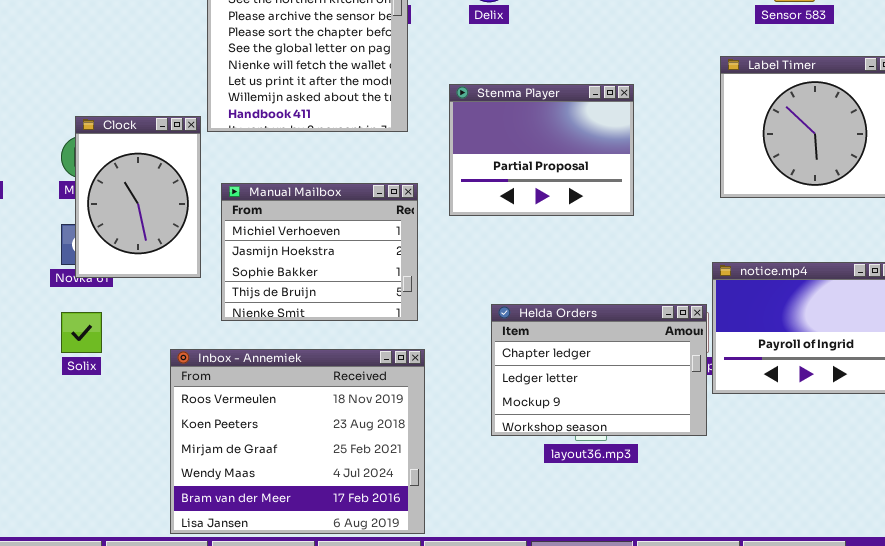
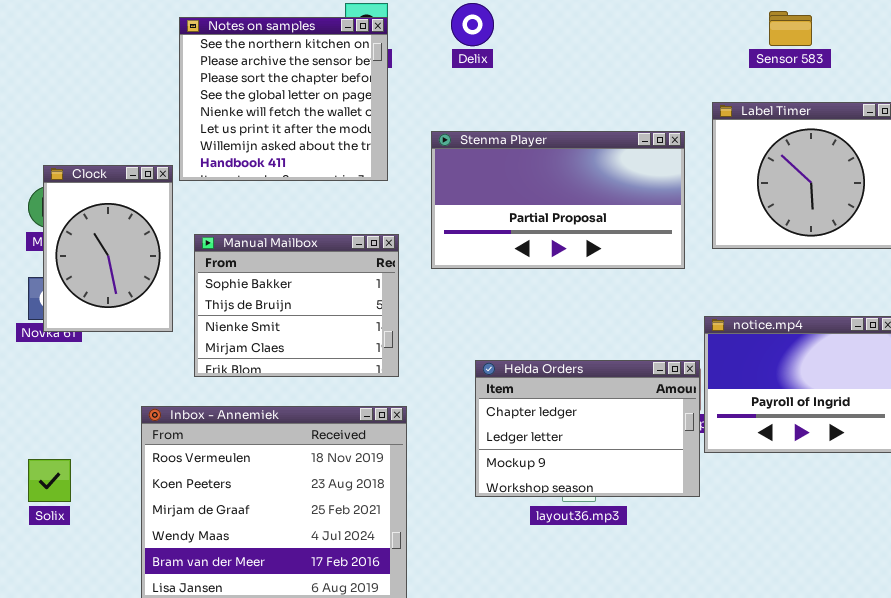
Stenma Player: [449,84,634,216] -> [431,131,685,269], resized
Manual Mailbox: [221,183,418,321] -> [194,234,399,377], scrolled down 2 rows
Solix: [61,312,102,353] -> [28,459,71,502], moved

